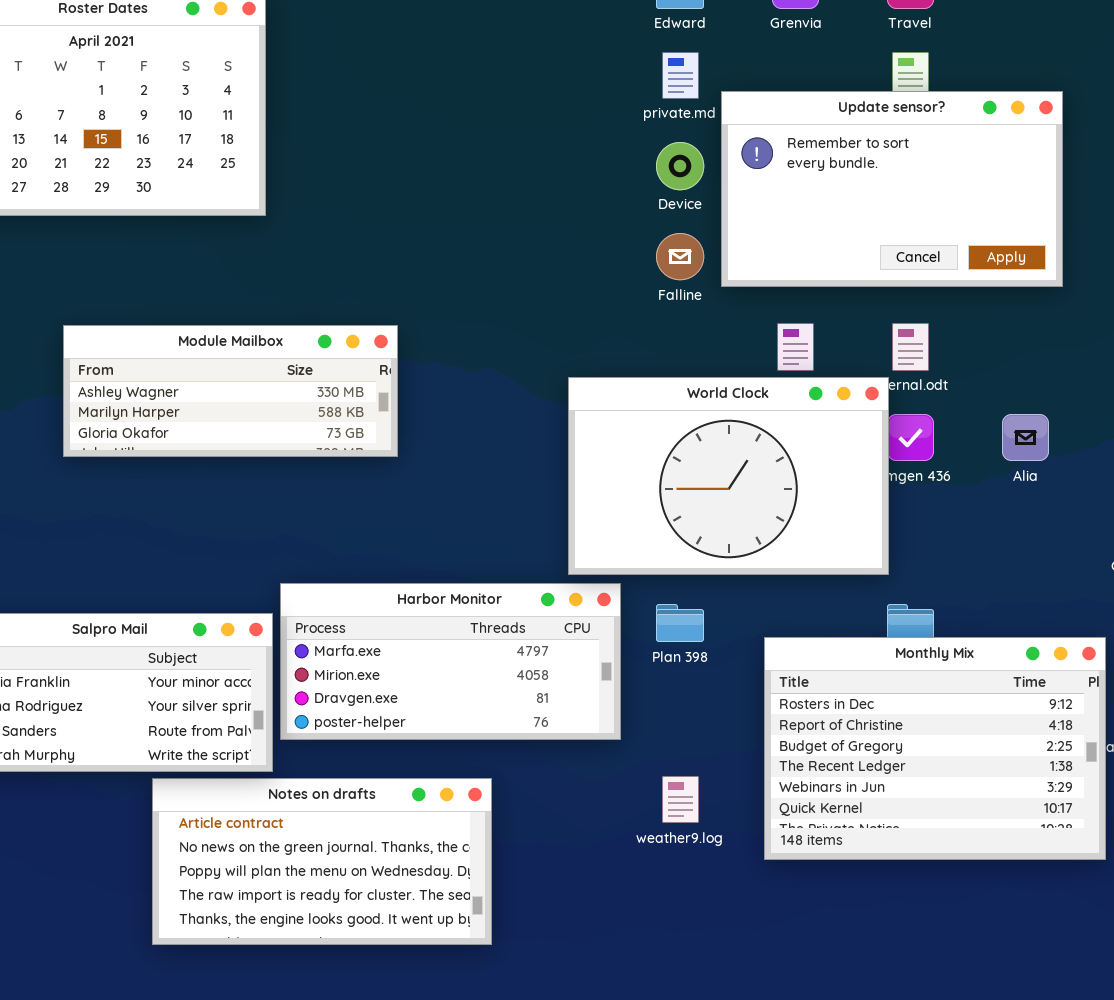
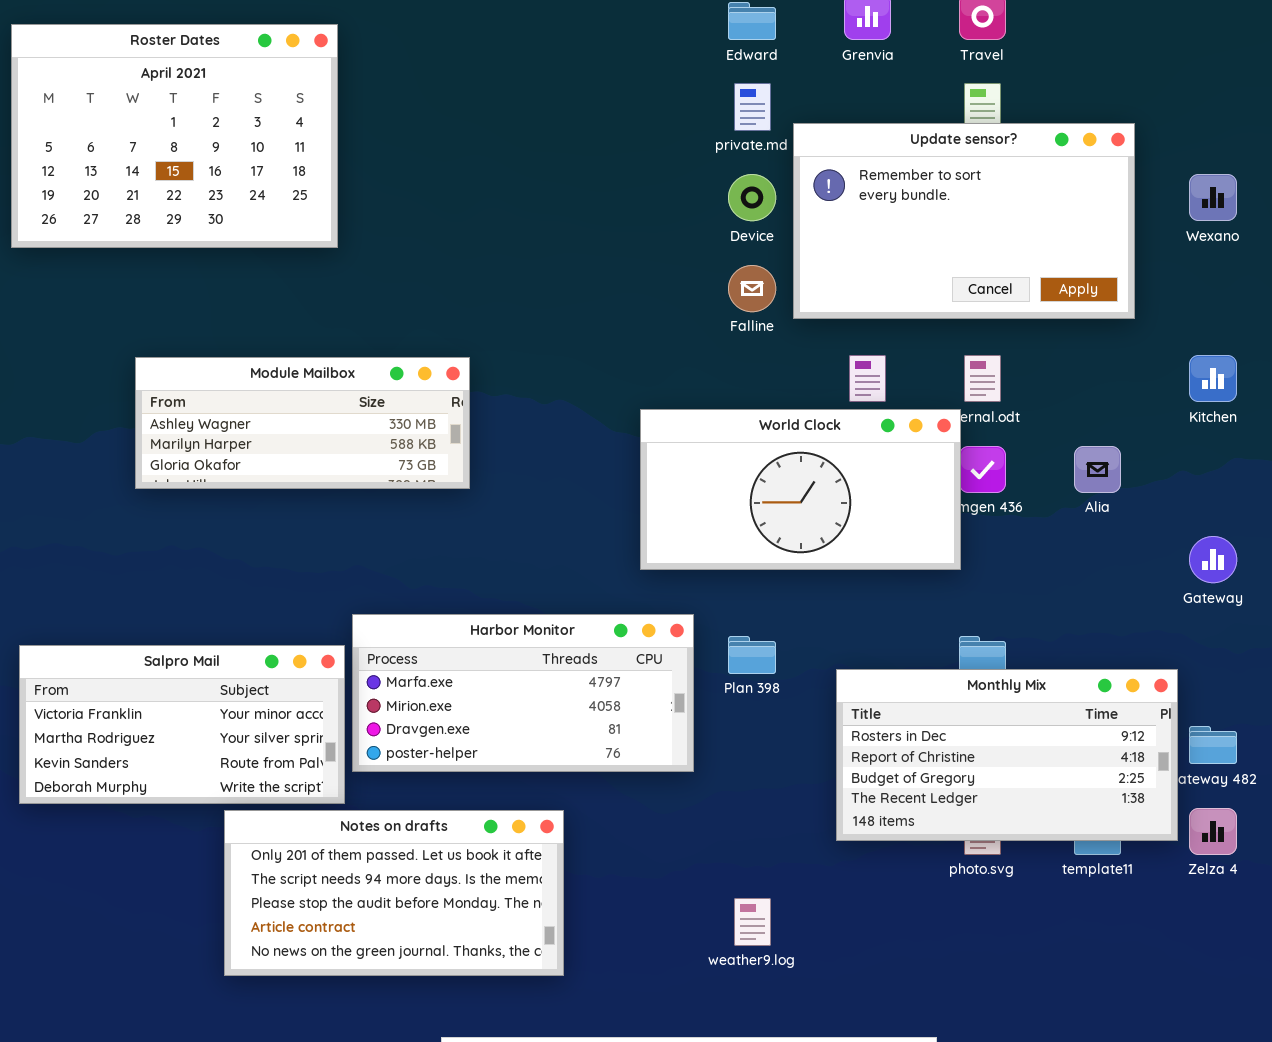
World Clock: [568,377,889,575] -> [640,409,961,570], resized
Monthly Mix: [764,637,1106,860] -> [836,669,1178,841], resized
weather9.log: [662,776,699,823] -> [734,898,771,946], moved
Notes on drafts: [152,778,492,945] -> [224,810,564,976], scrolled up 3 rows

